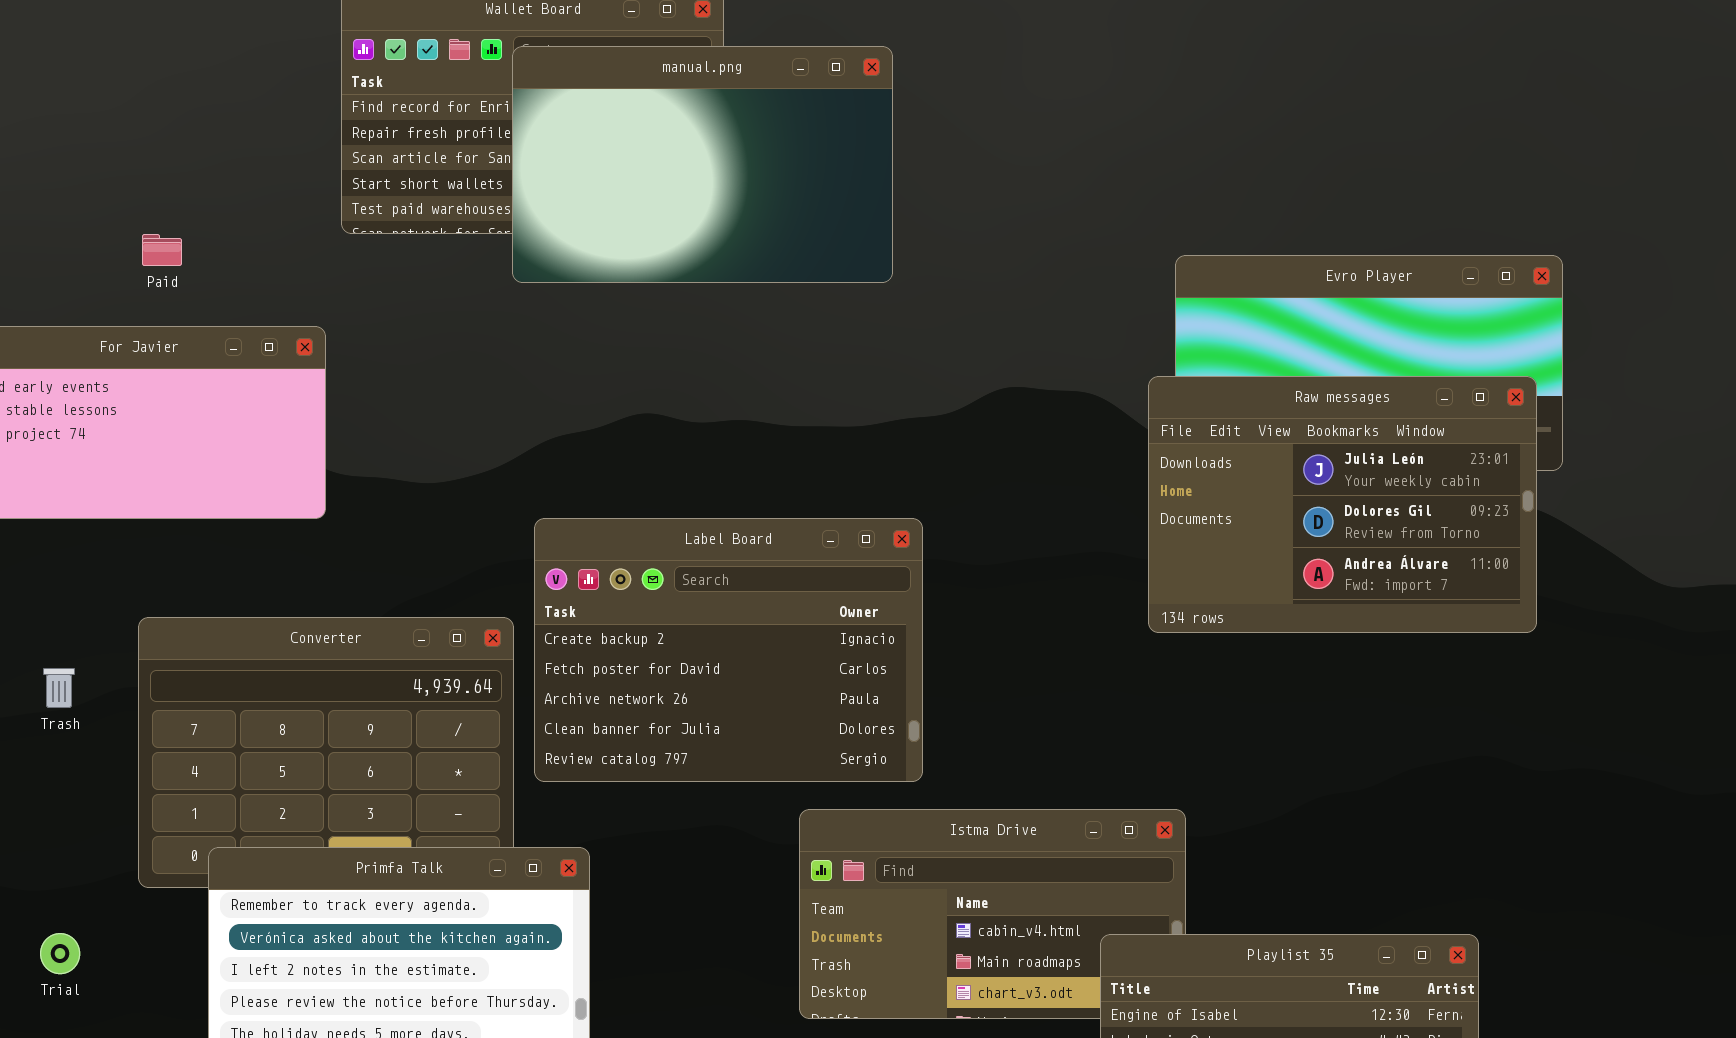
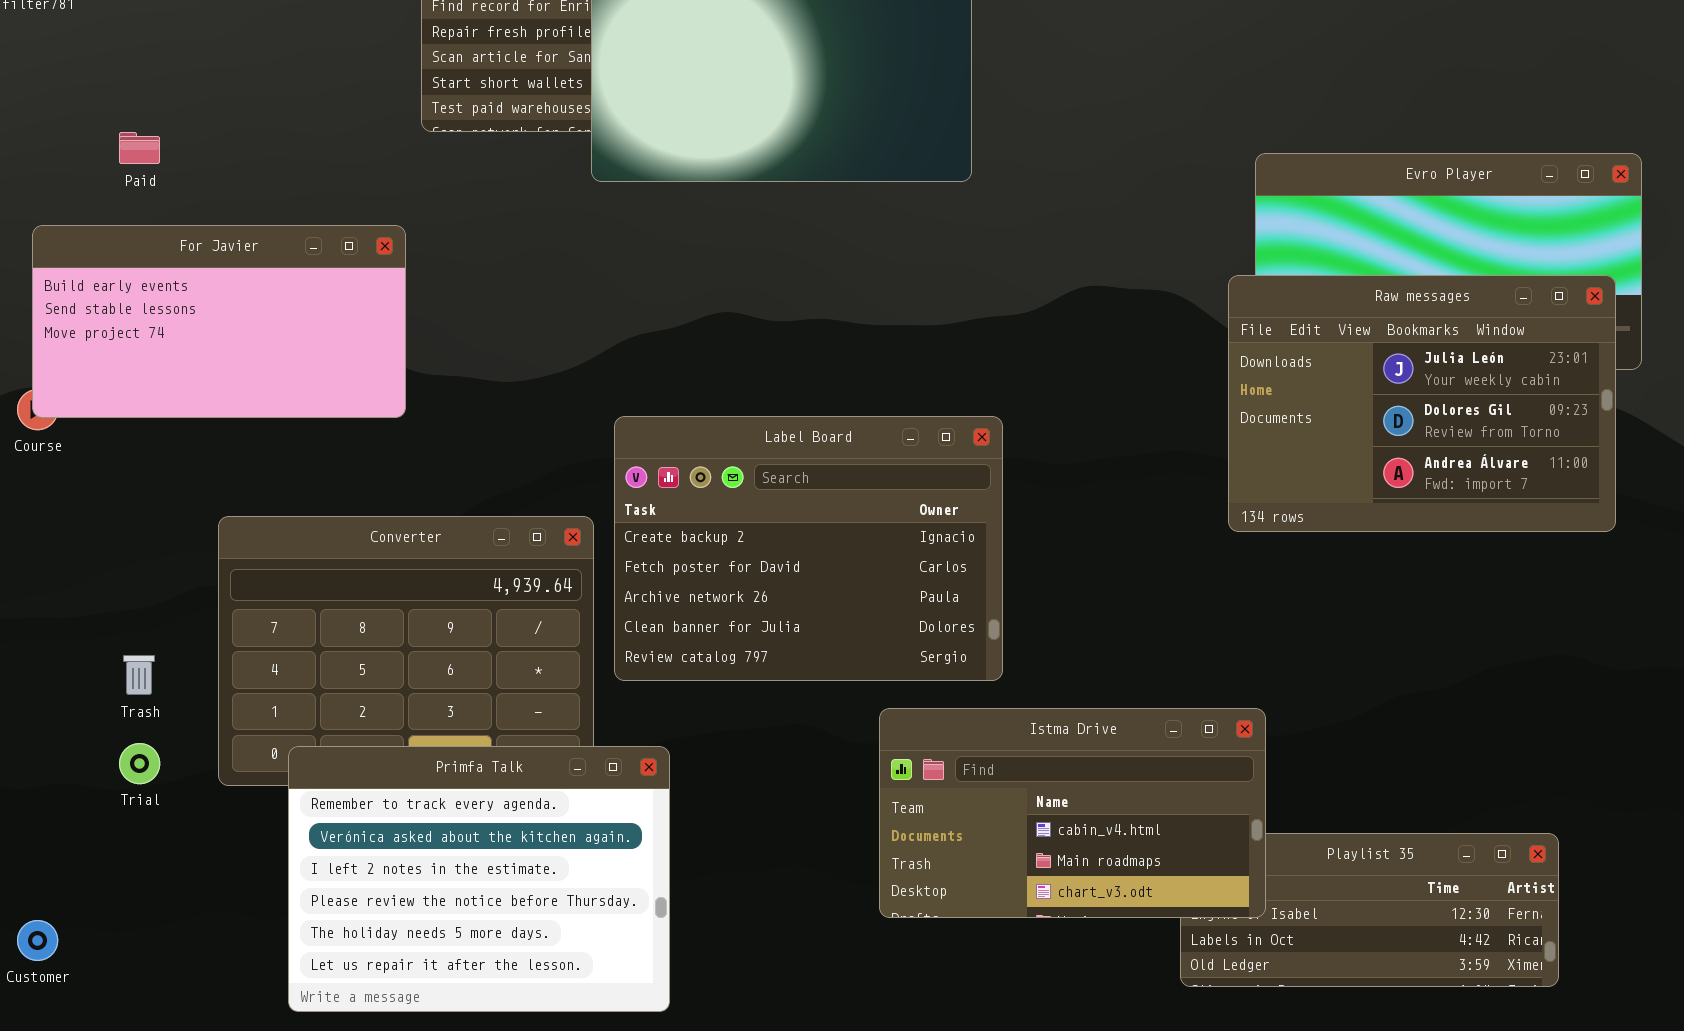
Paid: [142,234,182,266] -> [119,132,160,164], moved
Trash: [43,668,75,708] -> [123,655,155,695], moved
Istma Drive: [799,809,1186,1019] -> [879,708,1266,918], raised
Trial: [40,933,80,974] -> [119,743,160,784], moved

